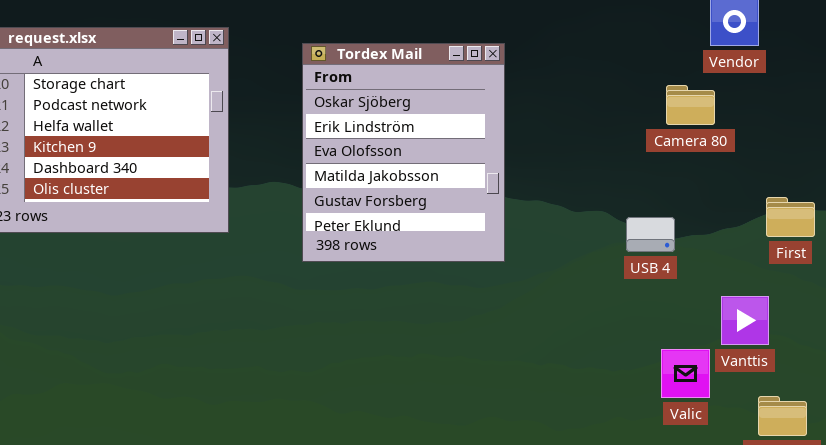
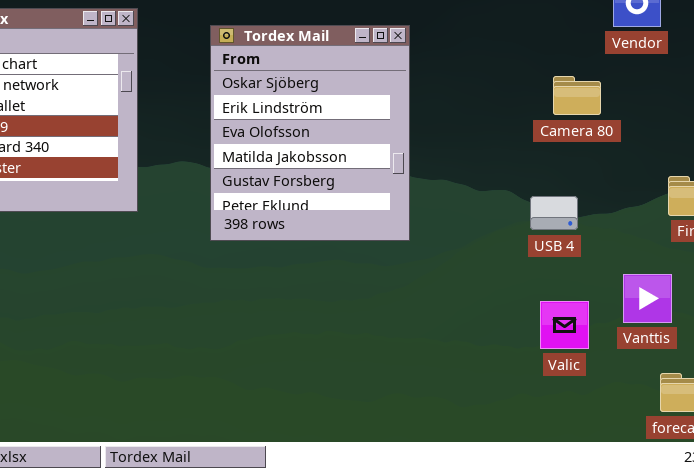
Camera 80: [666,85,715,125] -> [553,76,601,115], moved
Valic: [661,349,710,398] -> [540,301,589,349], moved

